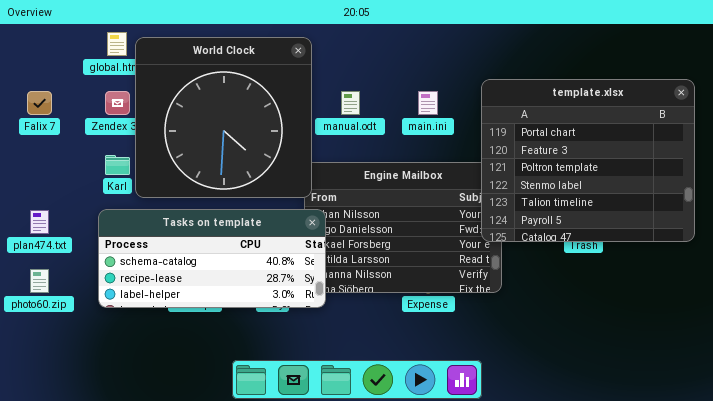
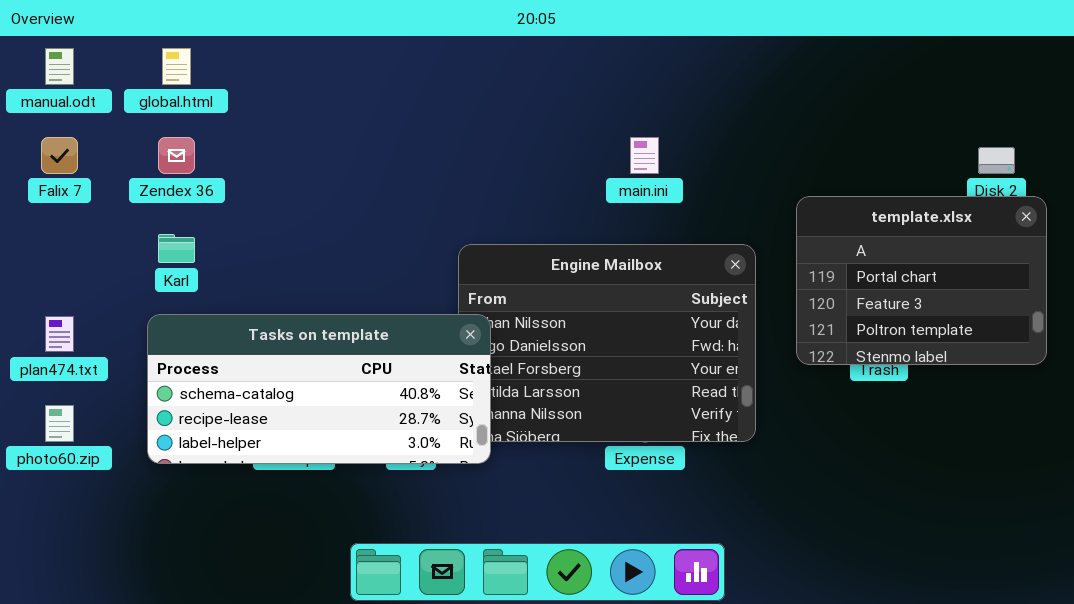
World Clock: [135,37,312,198] -> none, closed
template.xlsx: [481,79,695,242] -> [796,196,1047,365], resized
manual.odt: [341,91,360,115] -> [45,48,74,85], moved

